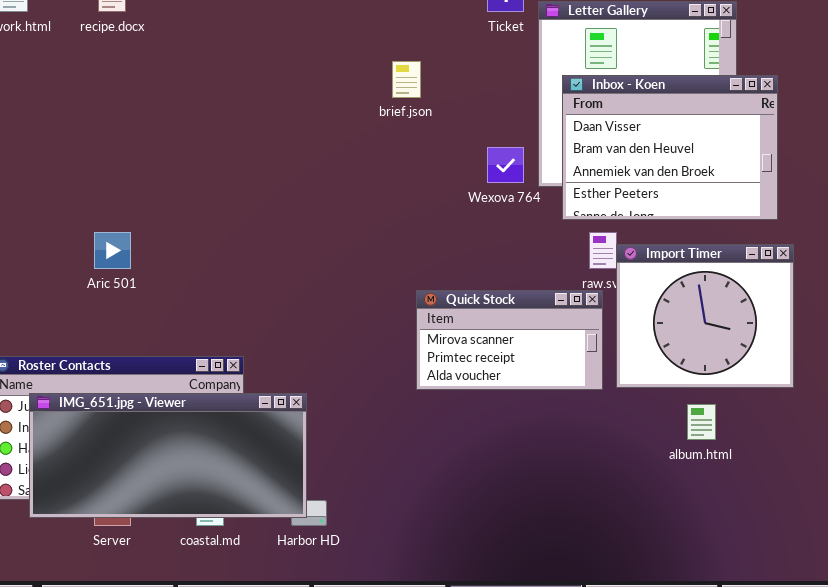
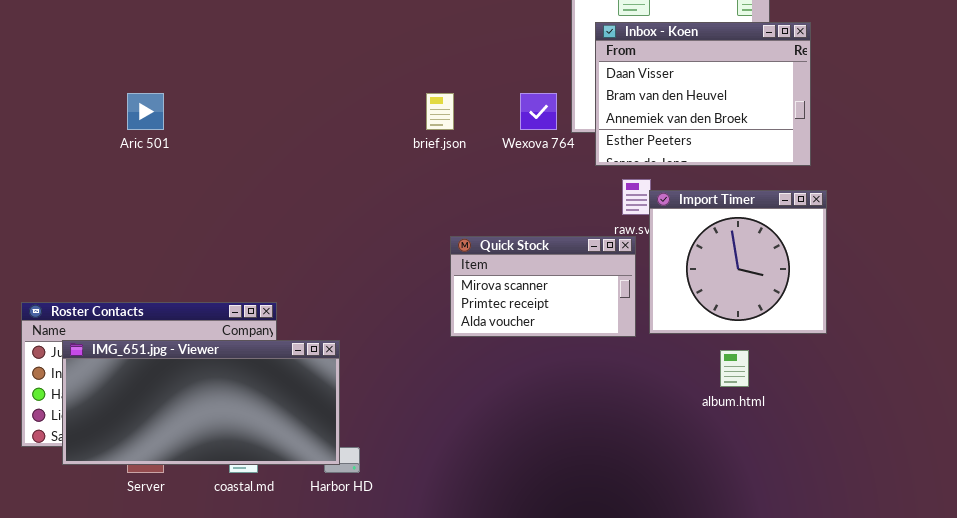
brief.json: [392,61,421,98] -> [426,93,454,130], moved
Aric 501: [94,232,131,269] -> [127,93,164,130], moved

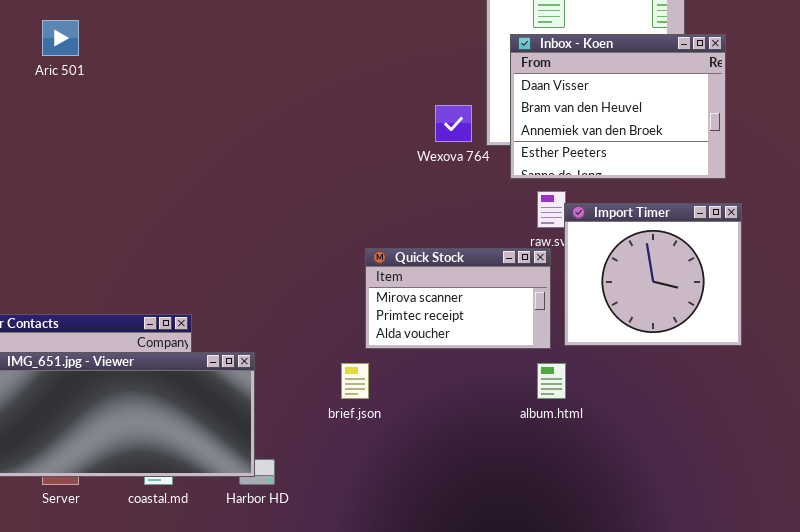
Aric 501: [127,93,164,130] -> [42,20,79,56], moved
brief.json: [426,93,454,130] -> [341,363,369,399], moved
album.html: [720,350,749,387] -> [537,363,566,399], moved

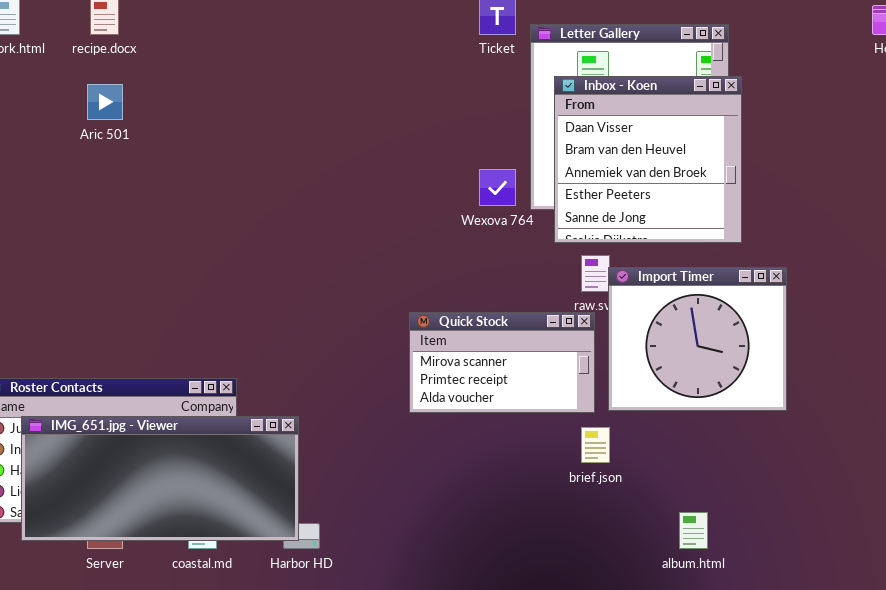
Inbox - Koen: [510,34,726,179] -> [554,76,742,243], resized
brief.json: [341,363,369,399] -> [581,427,610,463], moved
album.html: [537,363,566,399] -> [679,512,708,549], moved

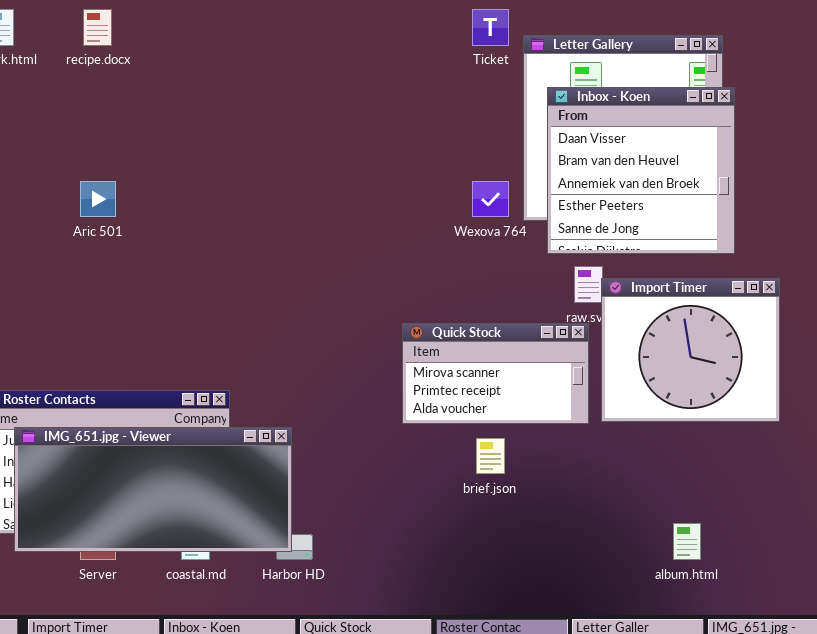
Aric 501: [87,84,123,120] -> [80,181,116,217], moved
brief.json: [581,427,610,463] -> [476,438,505,474], moved

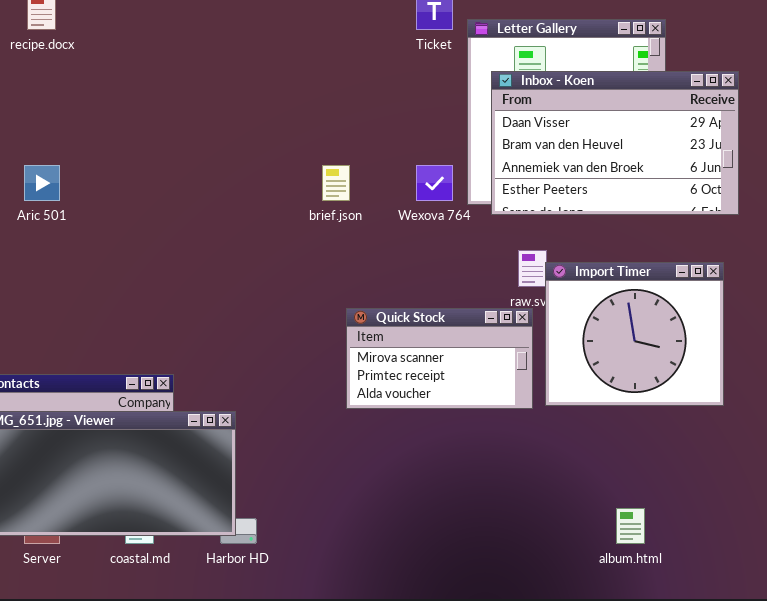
Inbox - Koen: [547,87,735,254] -> [491,71,739,215], resized
brief.json: [476,438,505,474] -> [322,165,350,201], moved

